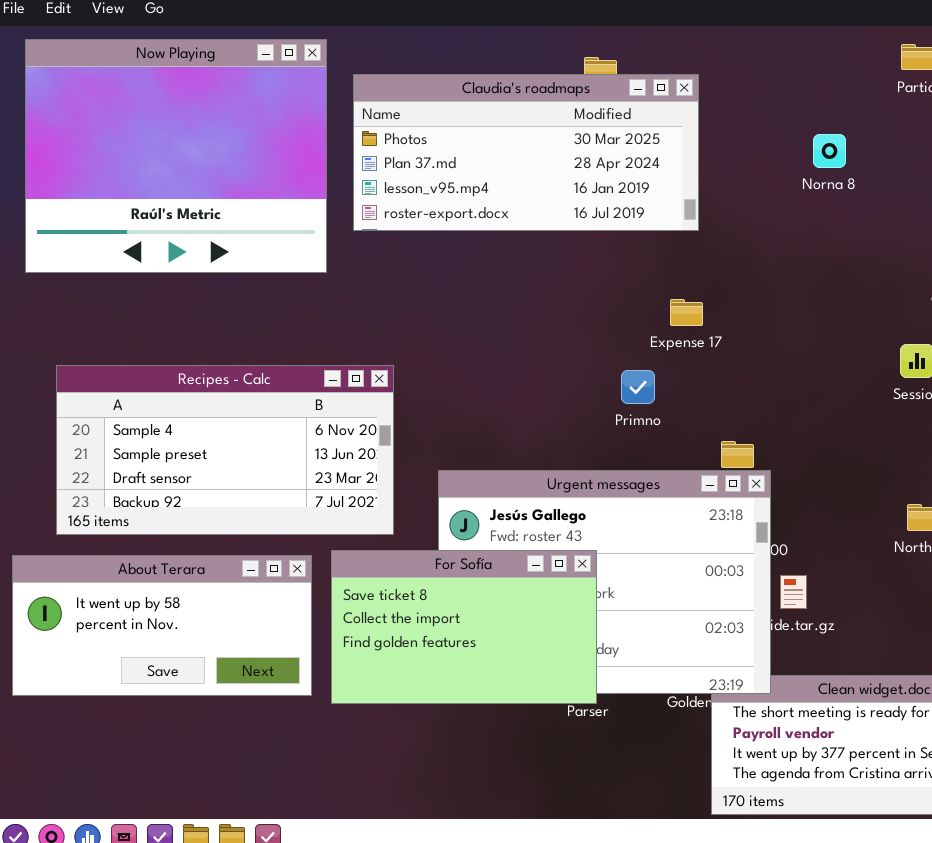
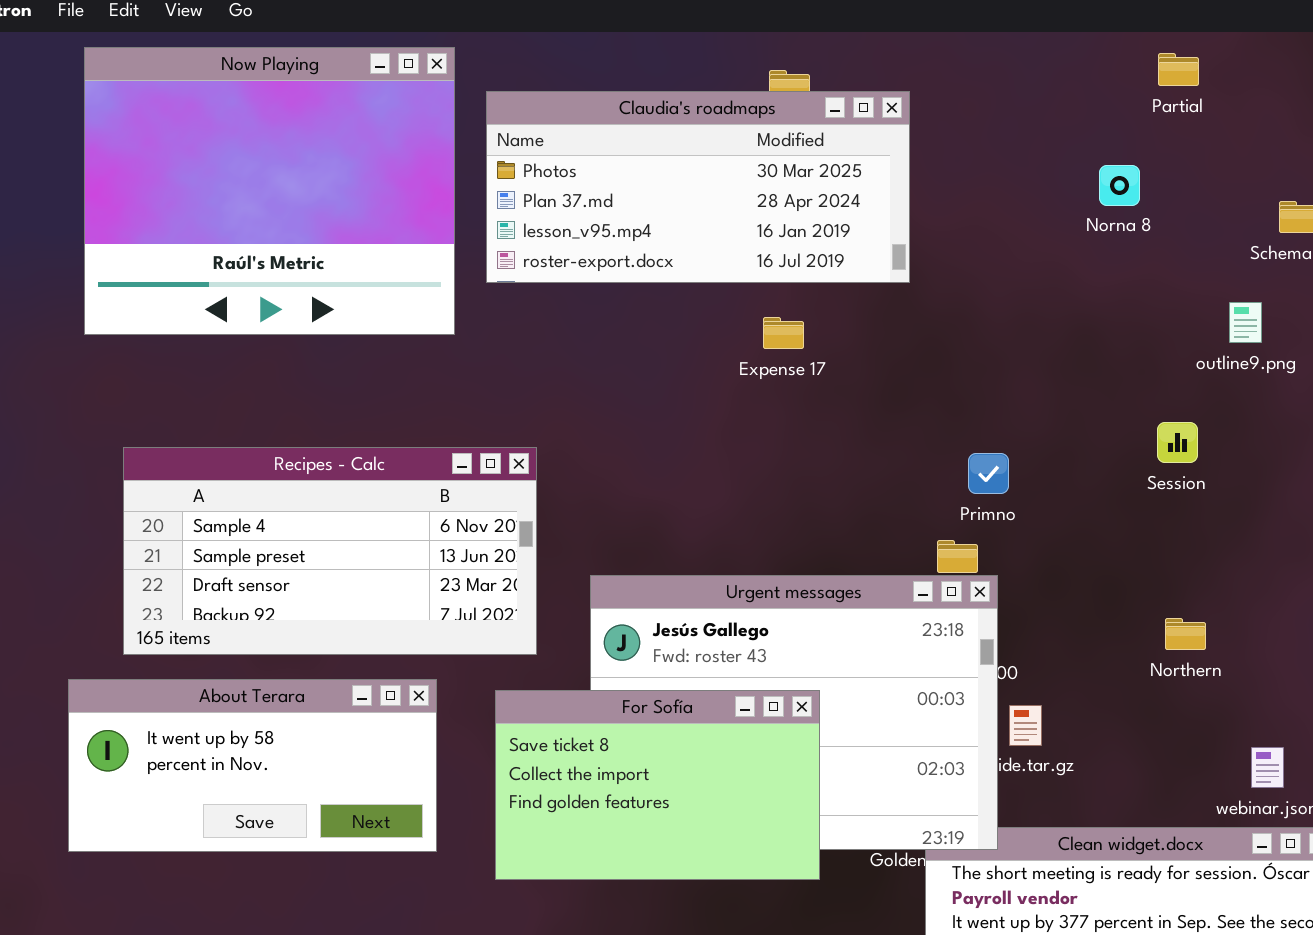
Norna 8: [813,134,846,168] -> [1099,165,1140,206], moved
Expense 17: [670,299,703,326] -> [763,317,804,349], moved
Primno: [621,370,655,404] -> [968,453,1009,494], moved
For Sofía: [331,550,597,704] -> [495,690,820,880], moved

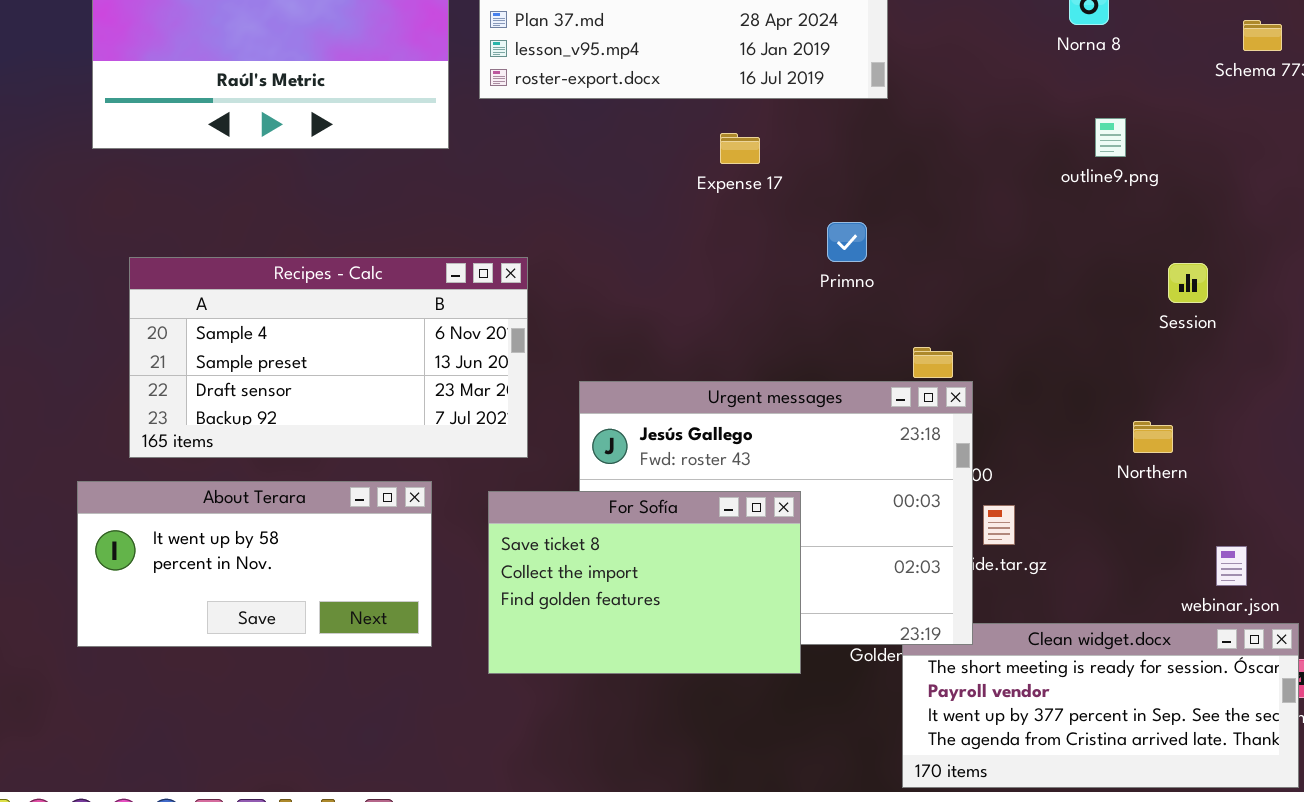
outline9.png: [1229,302,1262,343] -> [1095,118,1126,157], moved
Expense 17: [763,317,804,349] -> [720,133,760,164], moved
Session: [1157,422,1198,463] -> [1168,263,1208,303], moved
Primno: [968,453,1009,494] -> [827,222,867,262], moved

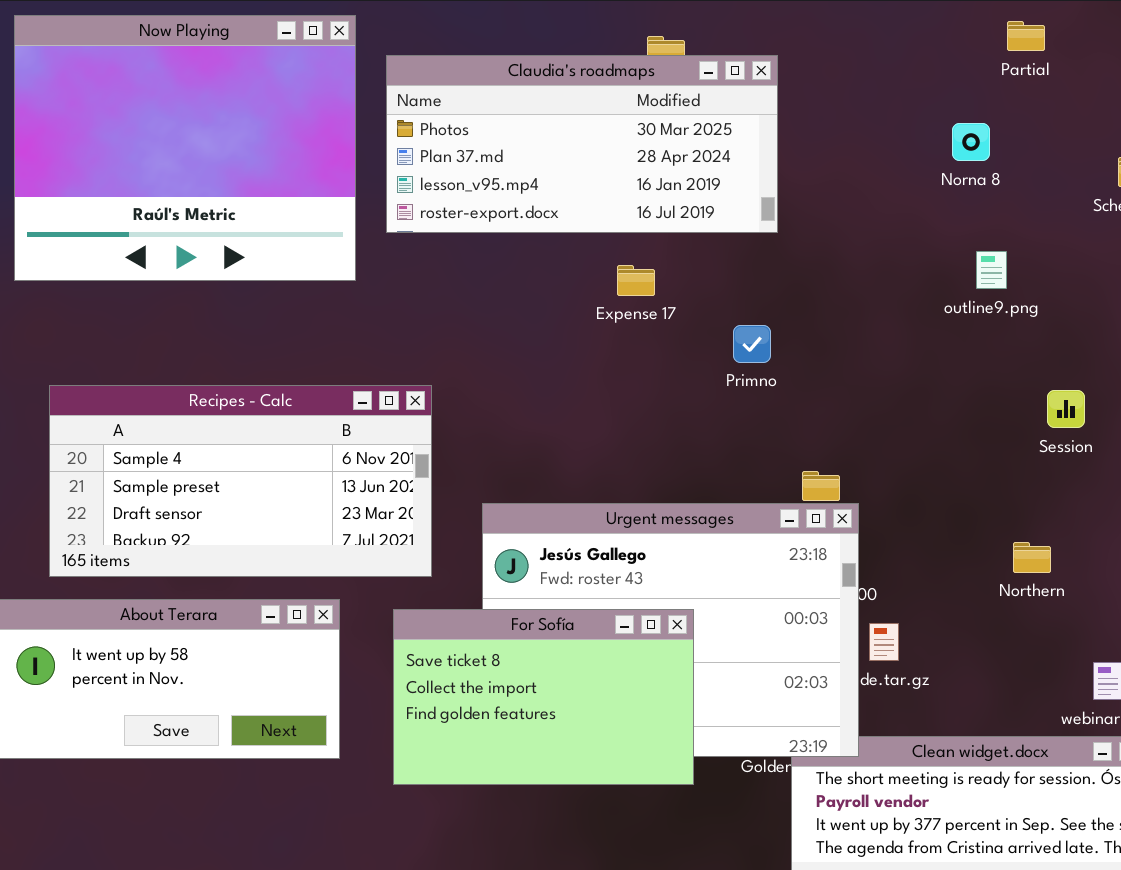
Primno: [827,222,867,262] -> [733,325,771,363], moved

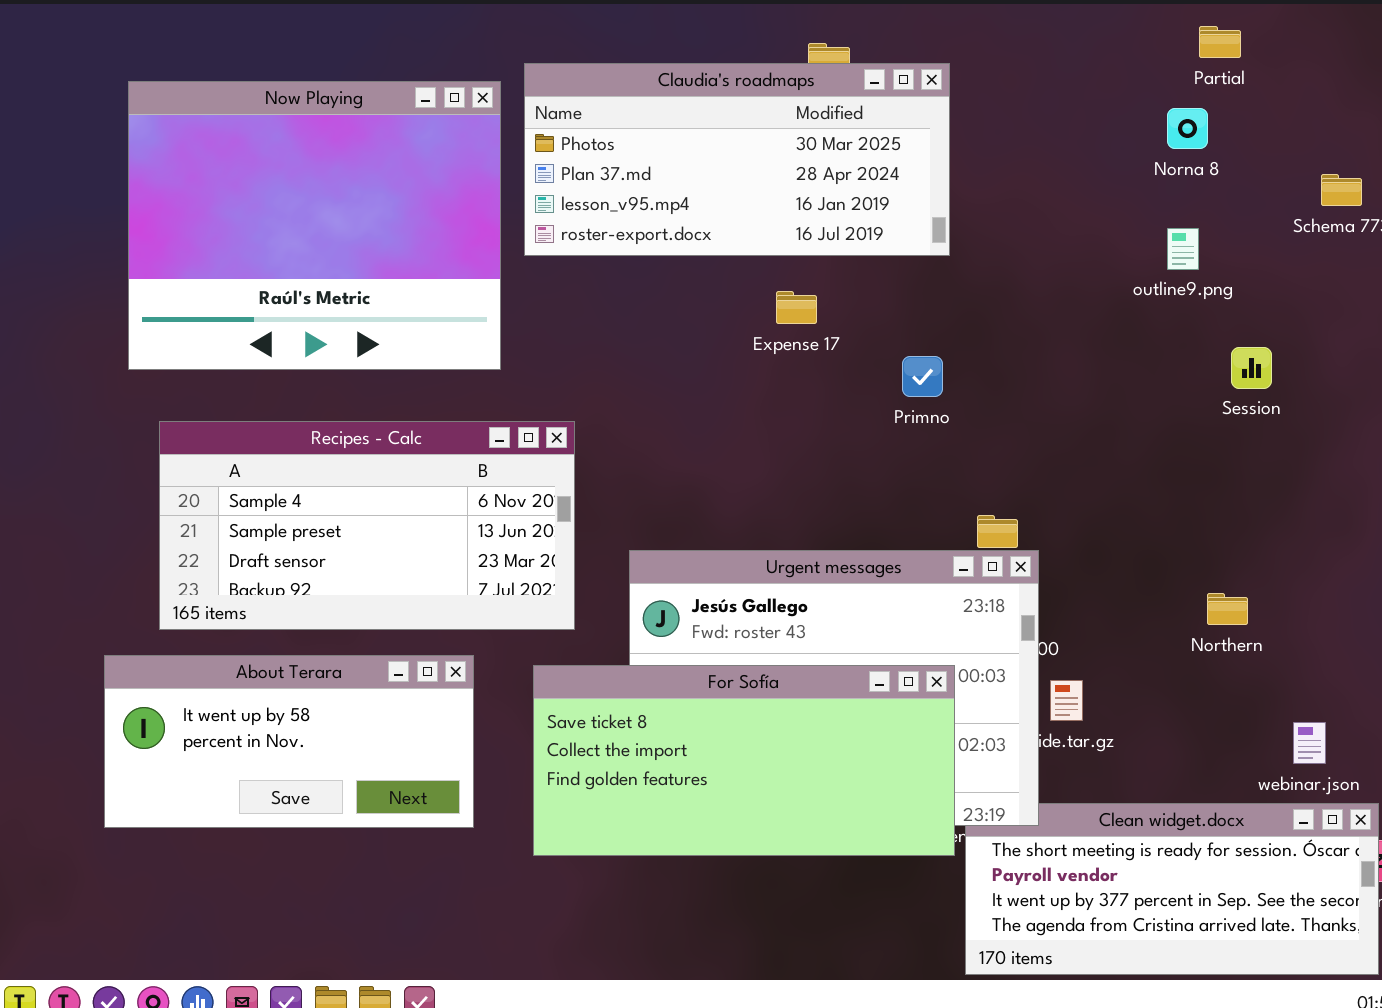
Now Playing: [14,15,356,281] -> [128,81,501,370], moved
Norna 8: [952,123,990,161] -> [1167,108,1208,149], moved
outline9.png: [976,251,1007,289] -> [1167,228,1199,270], moved
Session: [1047,390,1085,428] -> [1231,347,1272,389], moved
For Sofía: [393,609,694,785] -> [533,665,955,856], resized

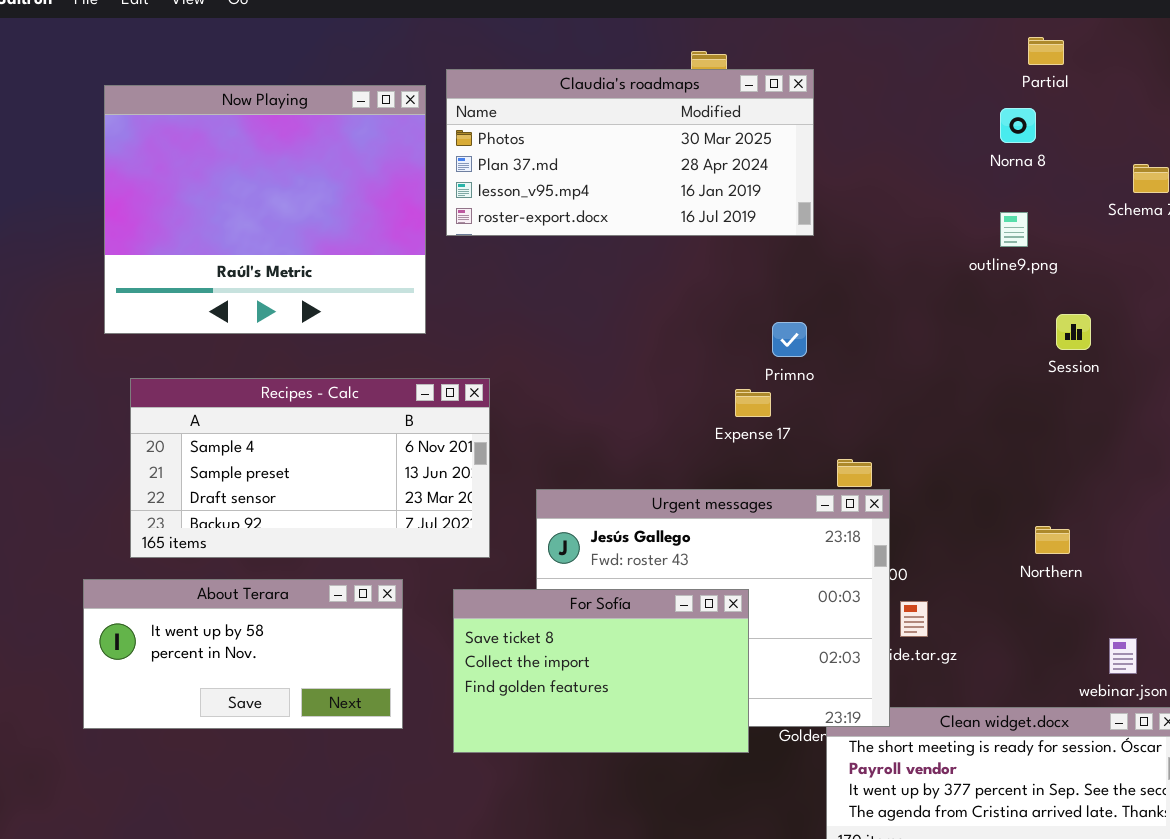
Expense 17: [776,291,817,324] -> [735,389,771,417], moved
For Sofía: [533,665,955,856] -> [453,589,749,753], resized

